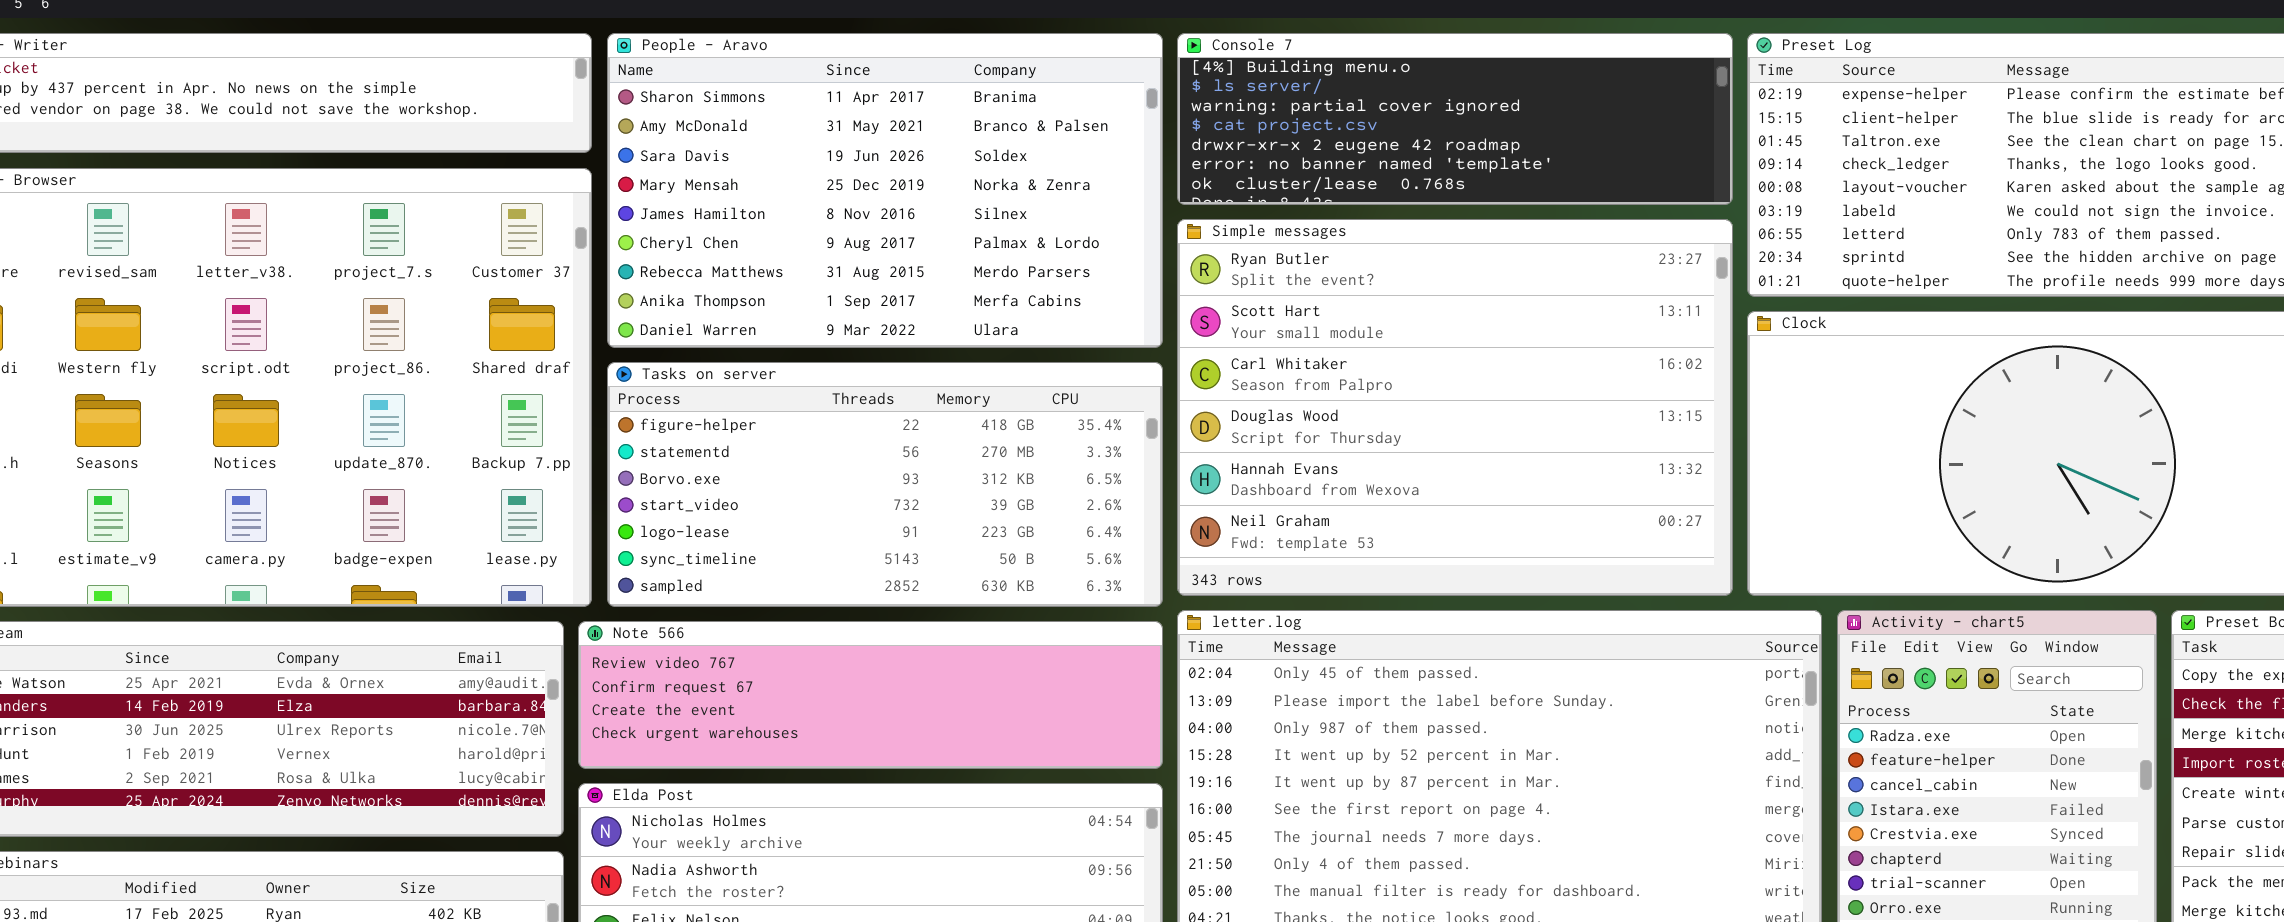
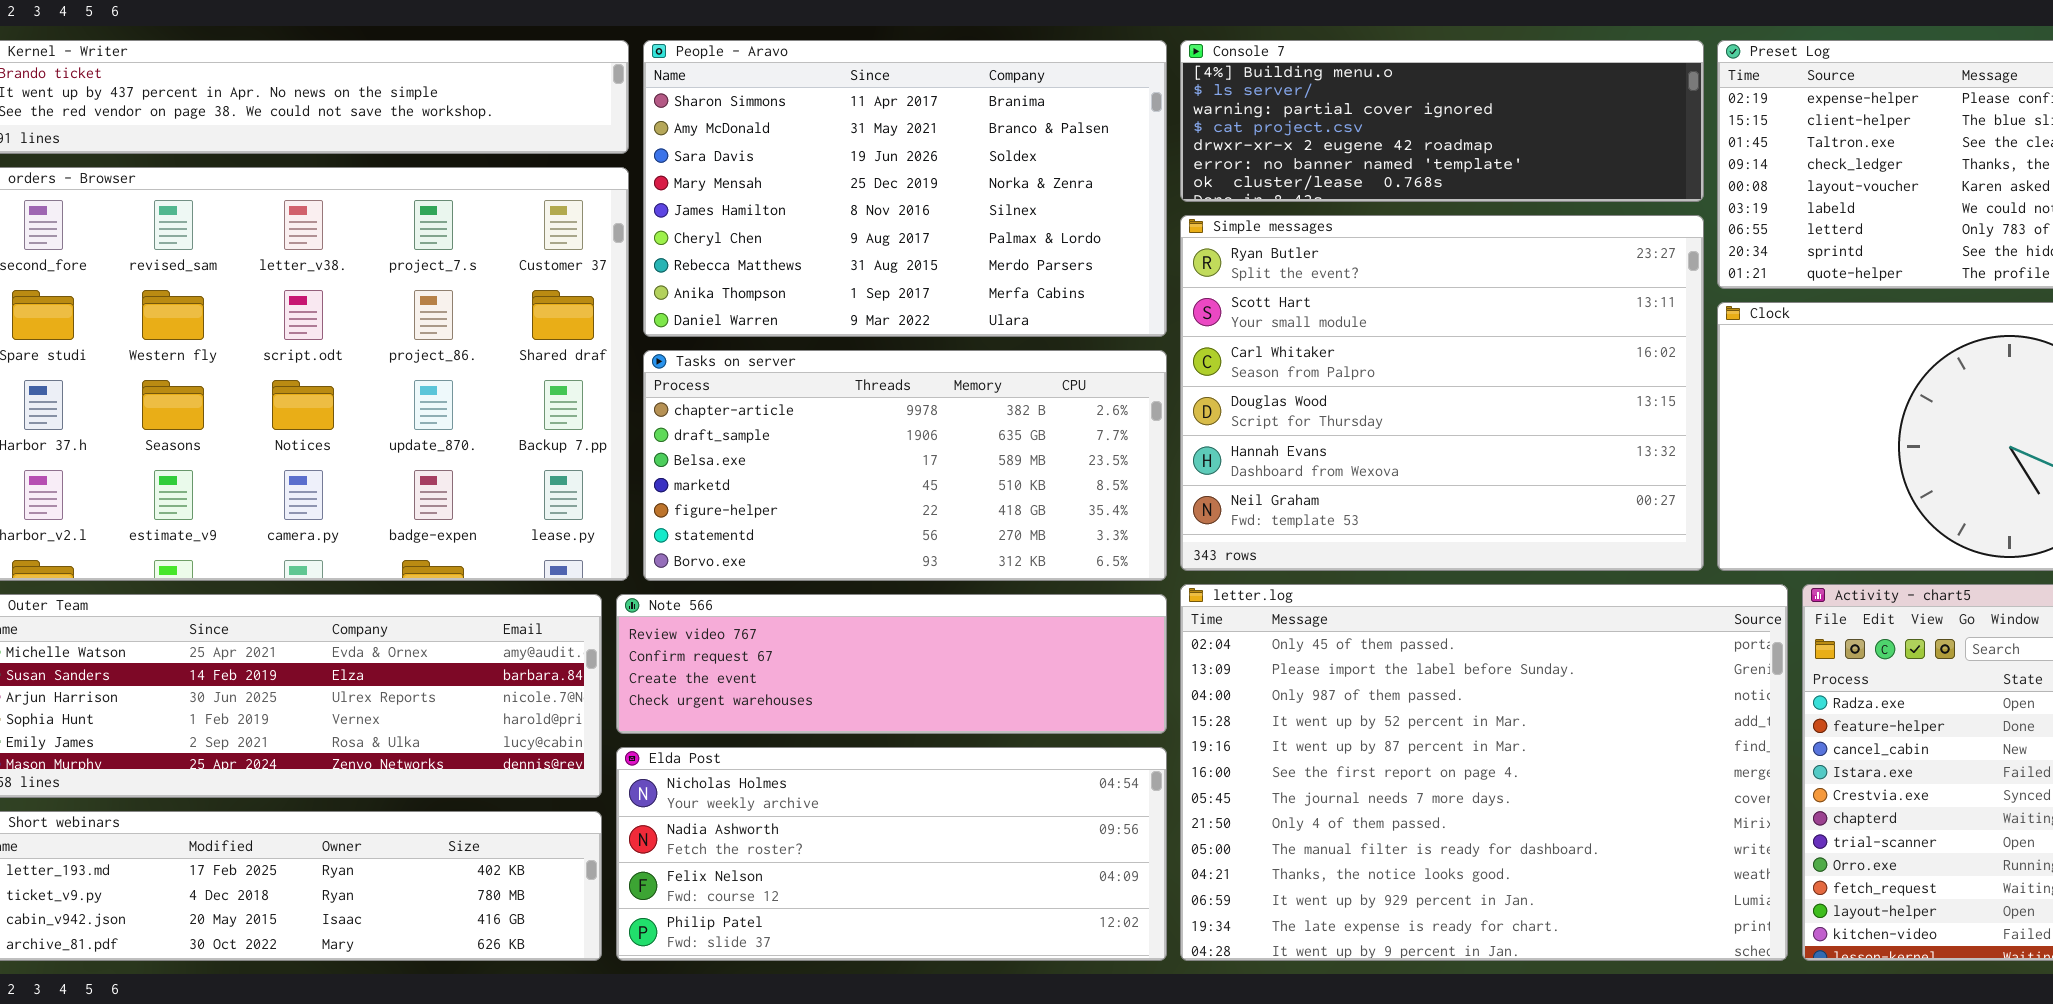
Tasks on server: [607,362,1163,607] -> [643,350,1167,581], scrolled up 4 rows

